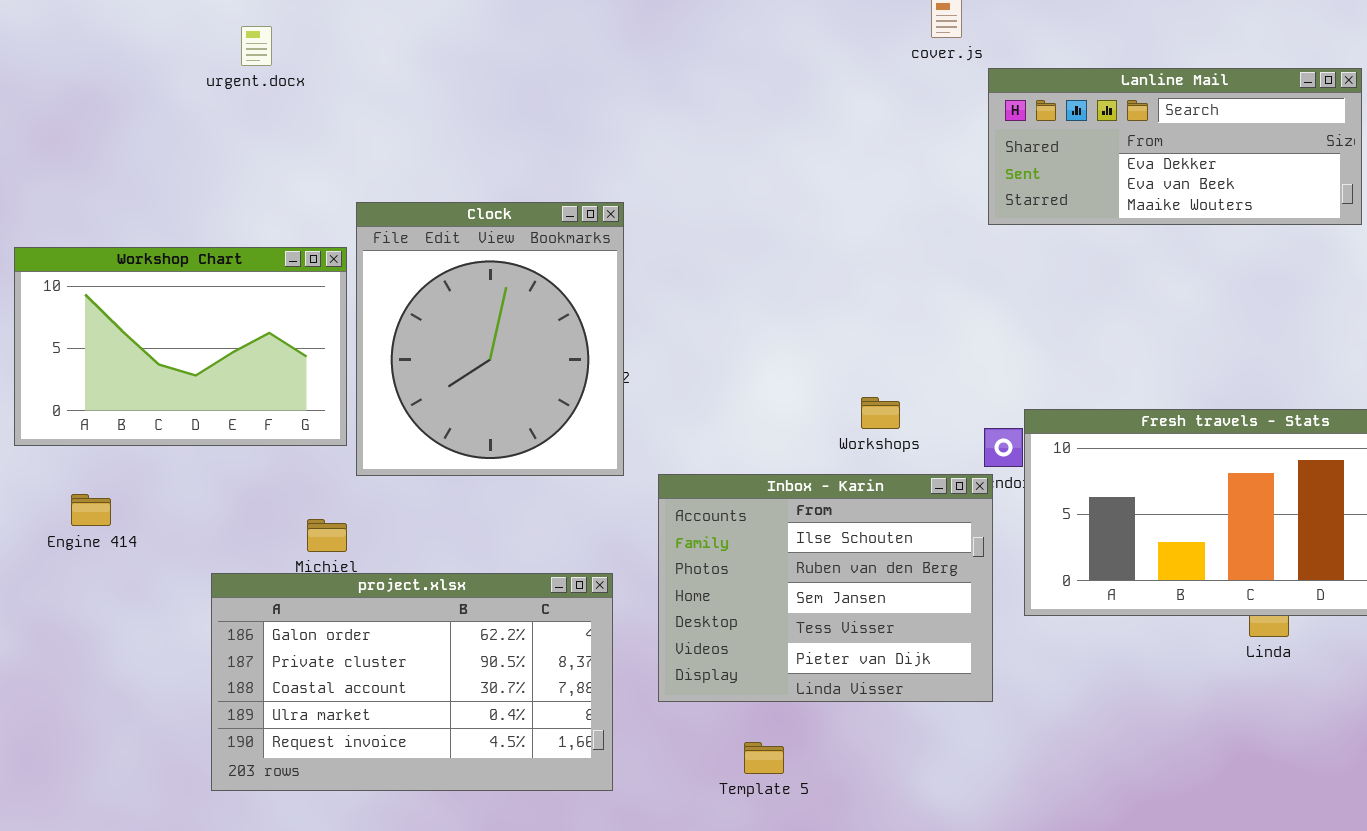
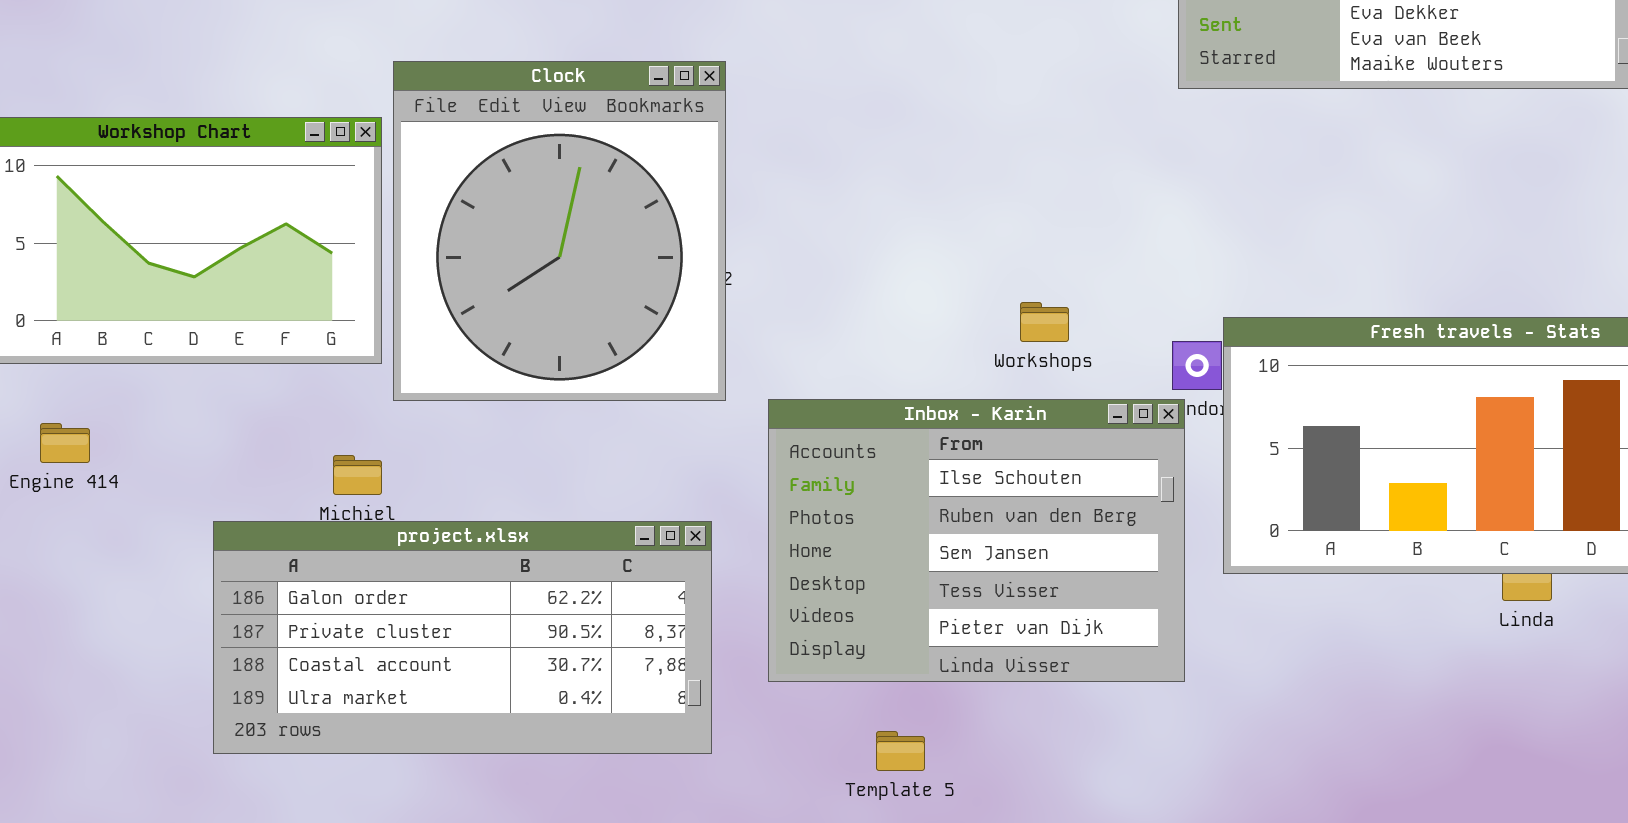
project.xlsx: [211,573,613,791] -> [213,521,712,754], resized

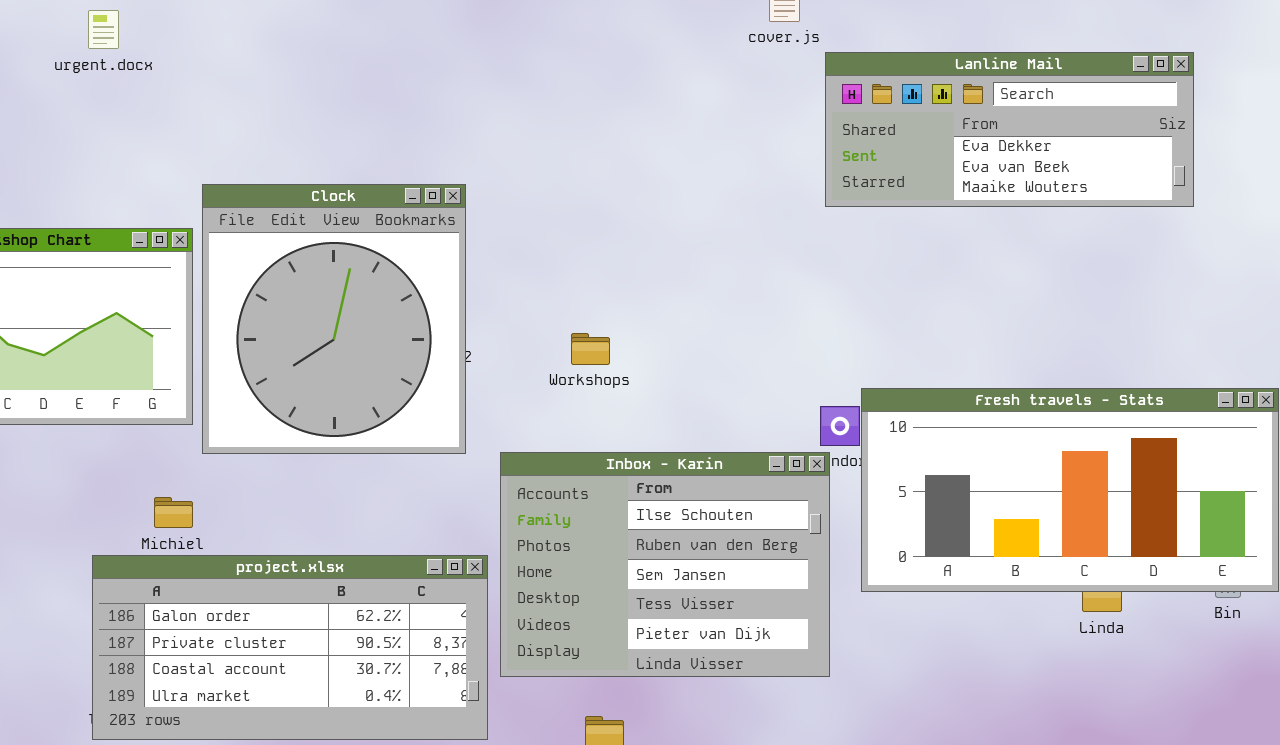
Workshops: [1020,302,1069,342] -> [571,333,610,365], moved
project.xlsx: [213,521,712,754] -> [92,555,488,740], moved

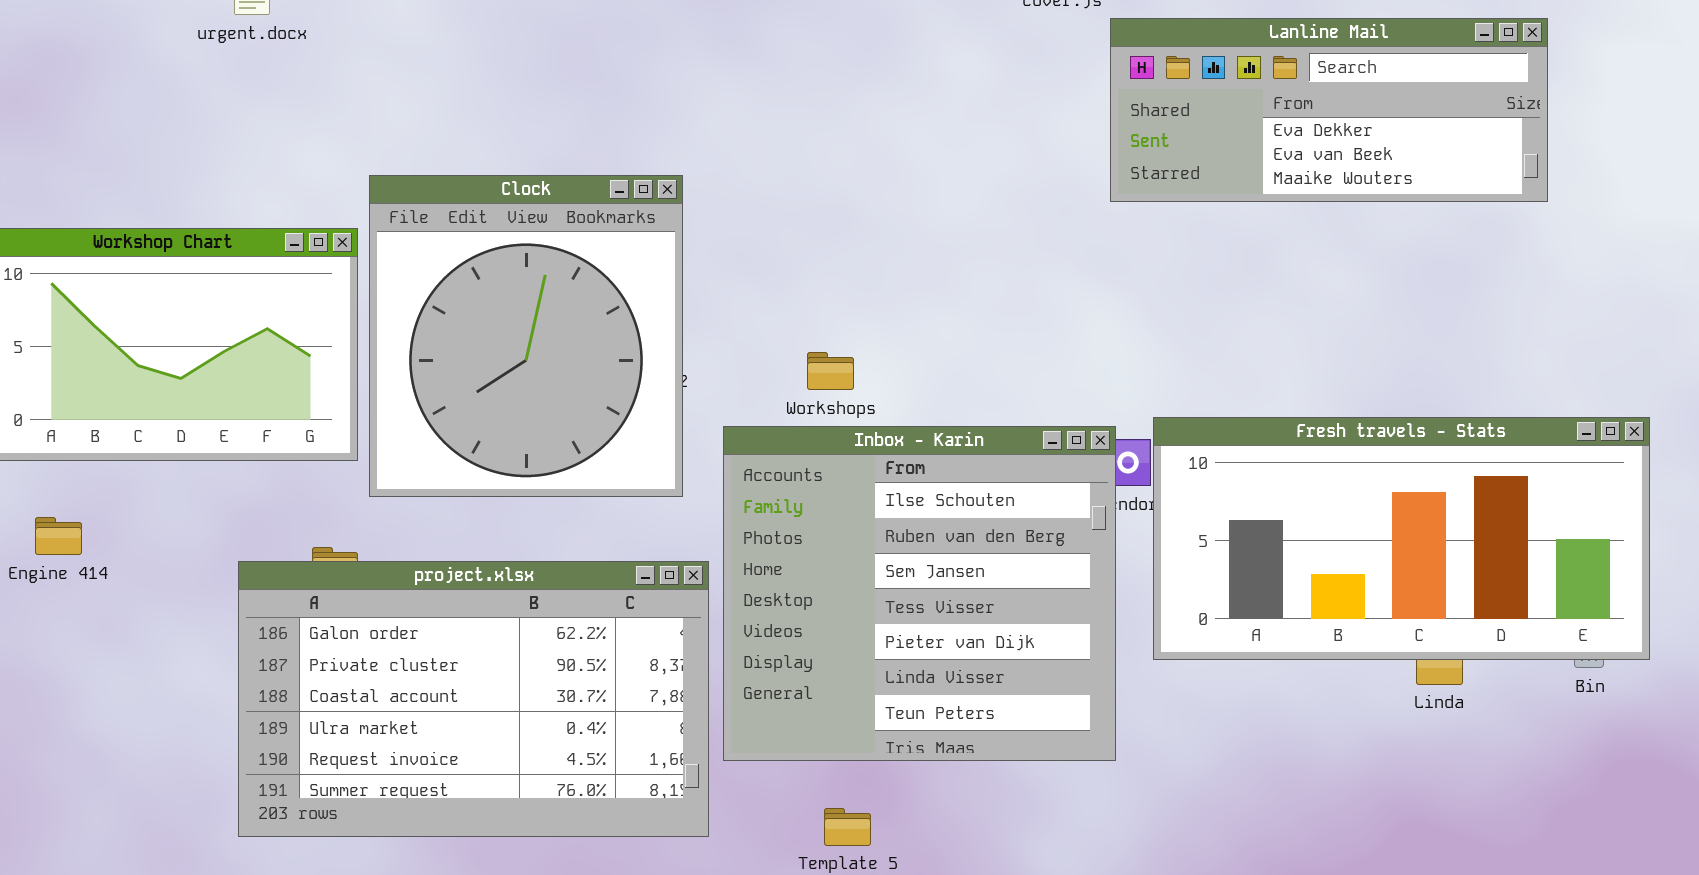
Inbox - Karin: [500,452,830,677] -> [723,426,1116,761], resized
project.xlsx: [92,555,488,740] -> [238,561,709,837], resized

